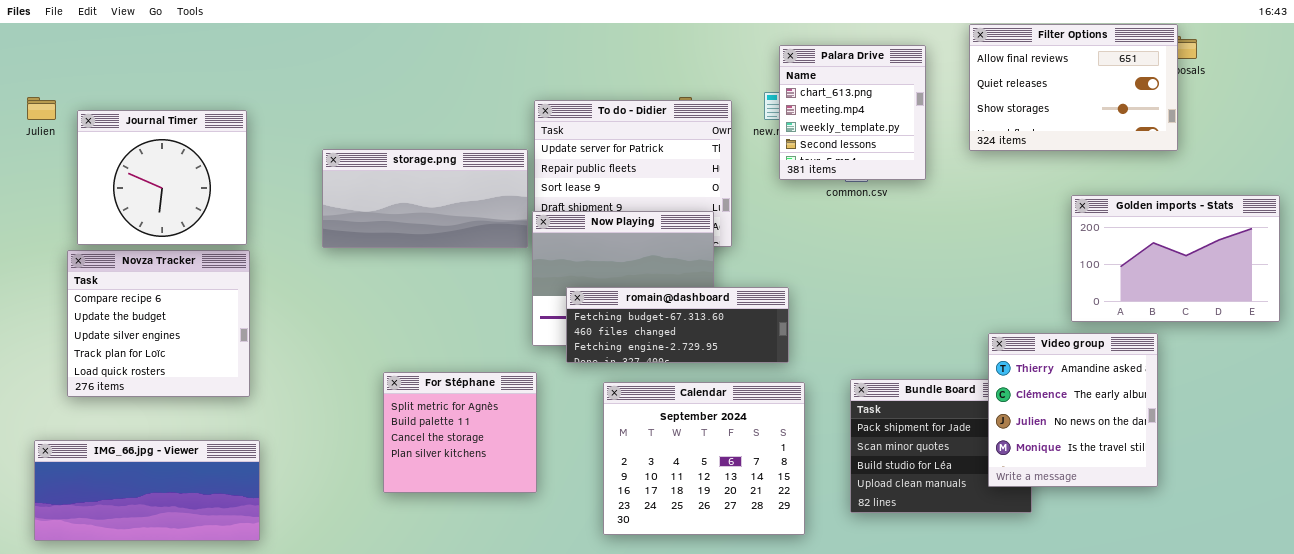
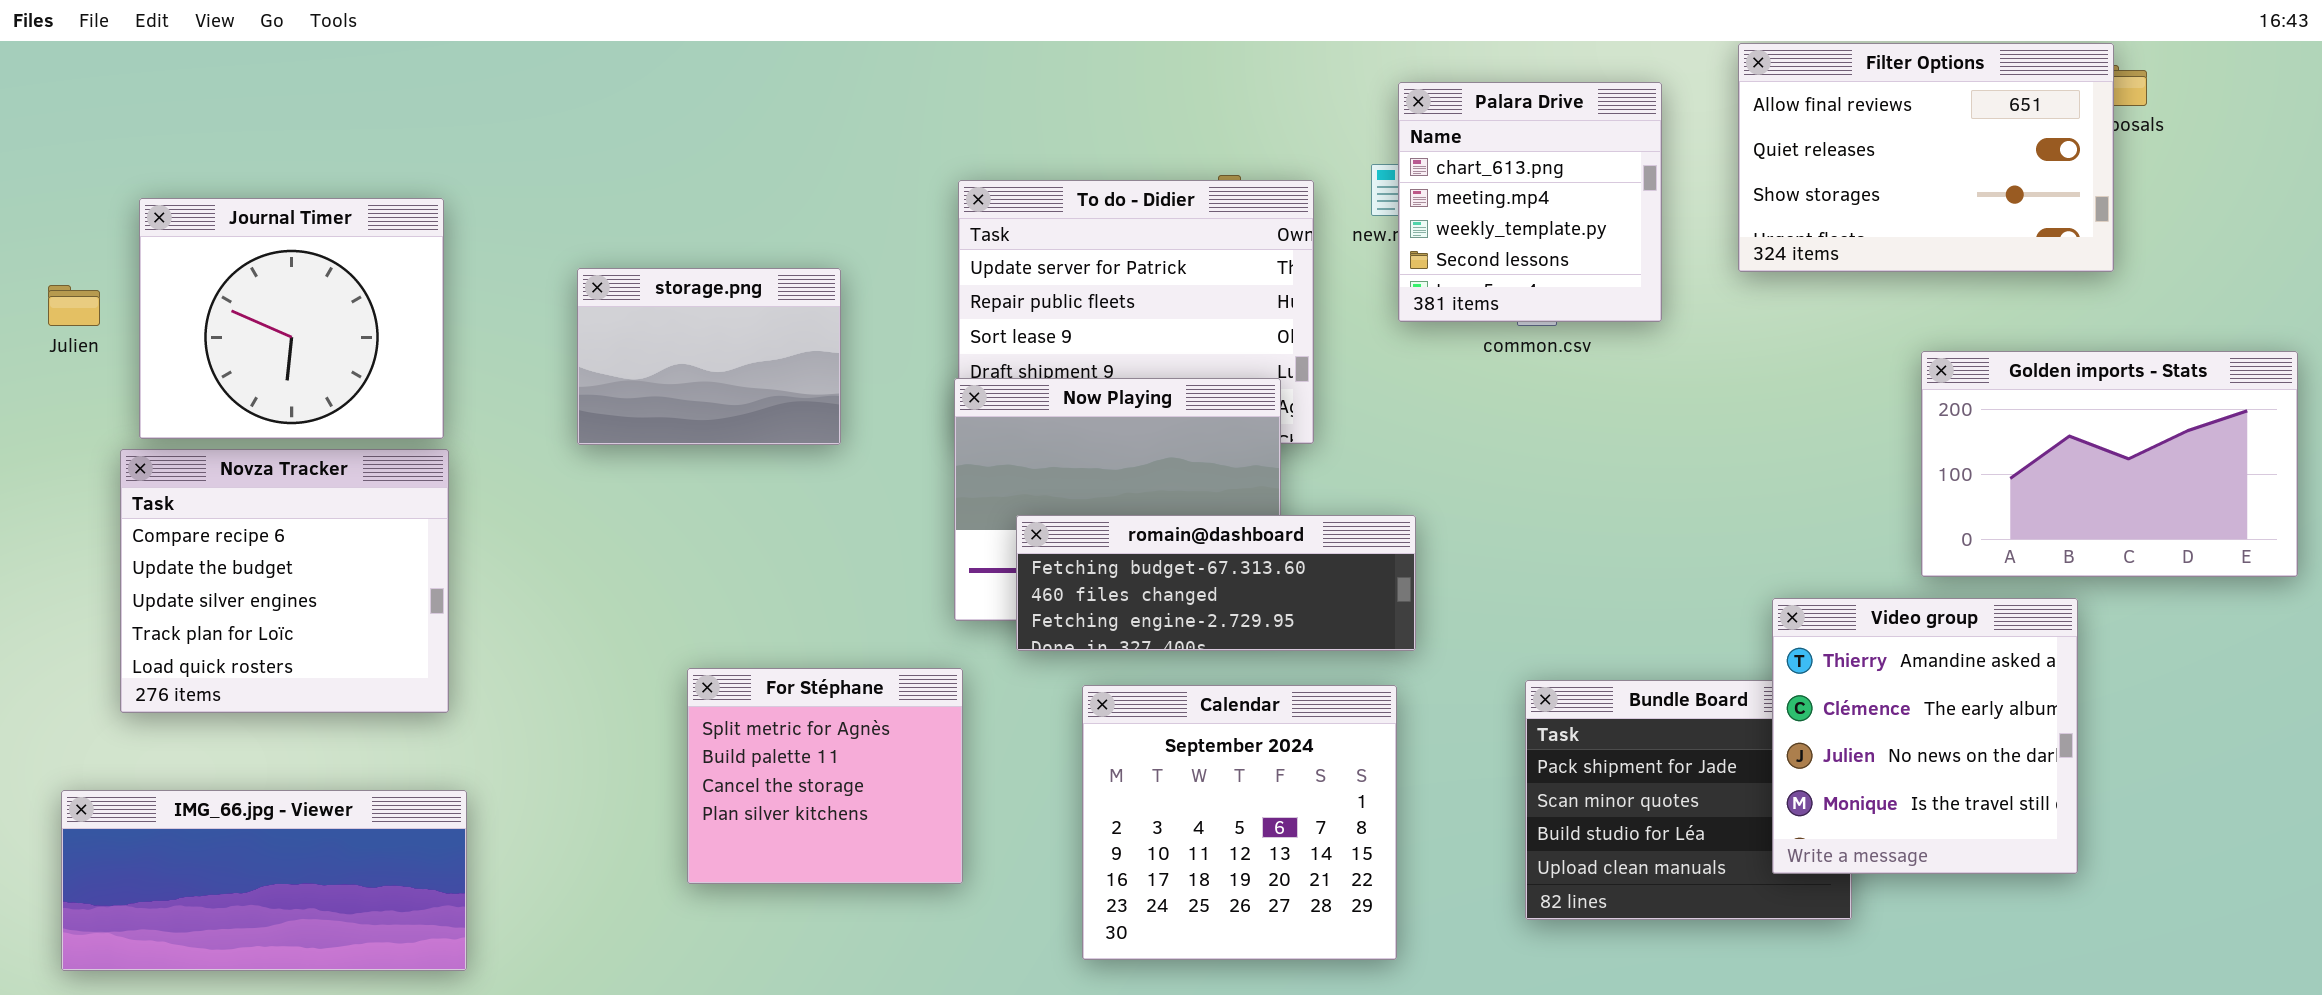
Julien: [27,97,56,120] -> [48,285,100,326], moved
storage.png: [322,149,528,248] -> [577,268,841,445], resized
Calendar: [603,382,805,535] -> [1082,685,1397,960], resized

